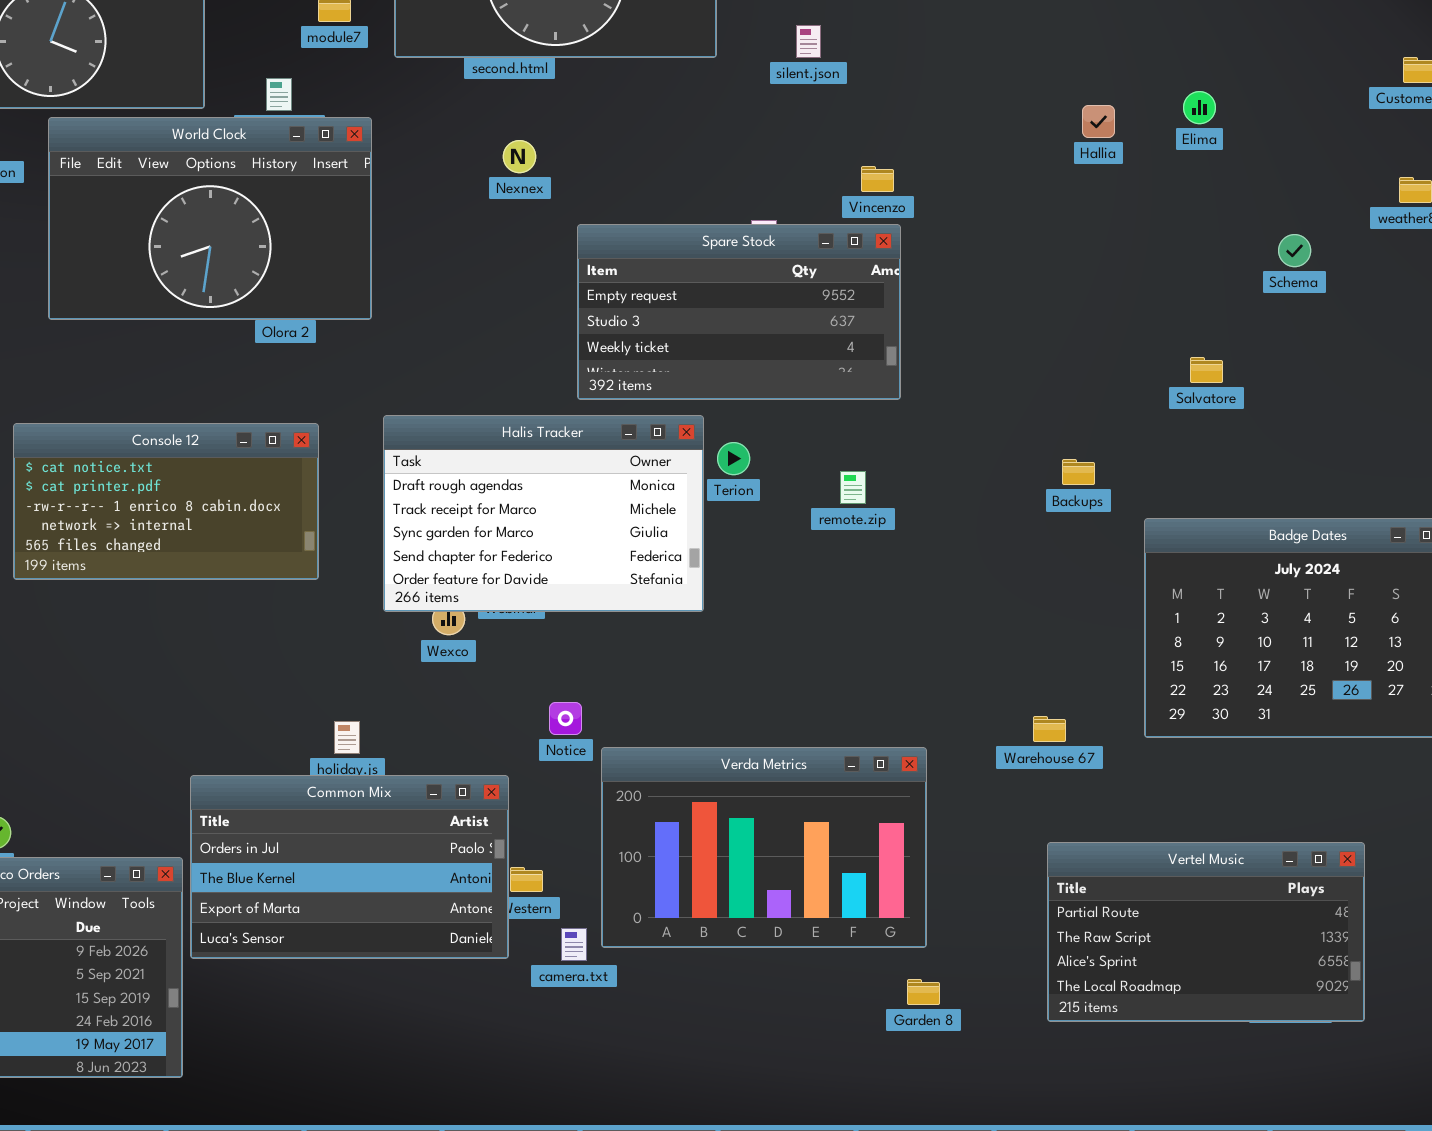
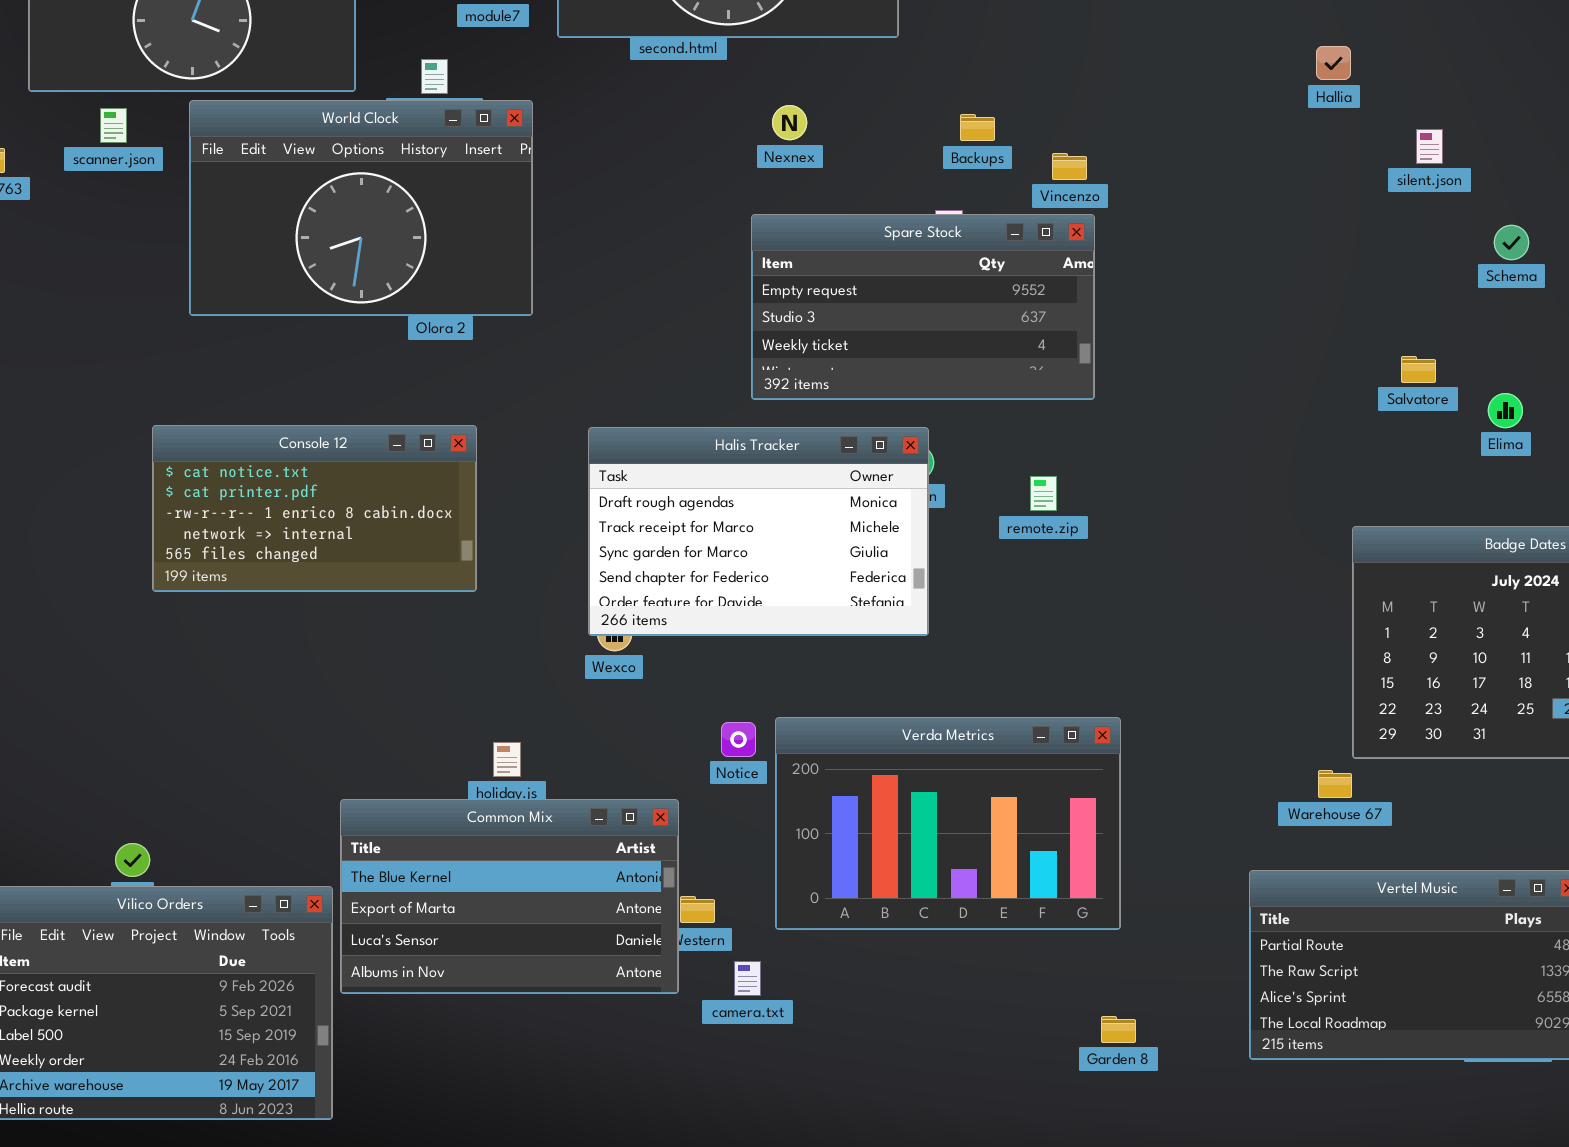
silent.json: [796,25,821,58] -> [1416,129,1443,164], moved
Elima: [1183,91,1216,124] -> [1488,393,1523,428], moved
Hallia: [1082,105,1115,138] -> [1316,46,1351,80], moved
Nexnex: [503,140,536,173] -> [772,105,807,140], moved
Halis Tracker: [383,415,704,612] -> [588,427,929,636], moved
Backups: [1062,459,1095,485] -> [960,114,995,141], moved
Warehouse 67: [1033,716,1066,742] -> [1318,770,1352,798], moved
Verda Metrics: [601,747,927,948] -> [775,717,1121,930], moved
Common Mix: [190,775,509,959] -> [340,799,679,994], scrolled down 1 row

